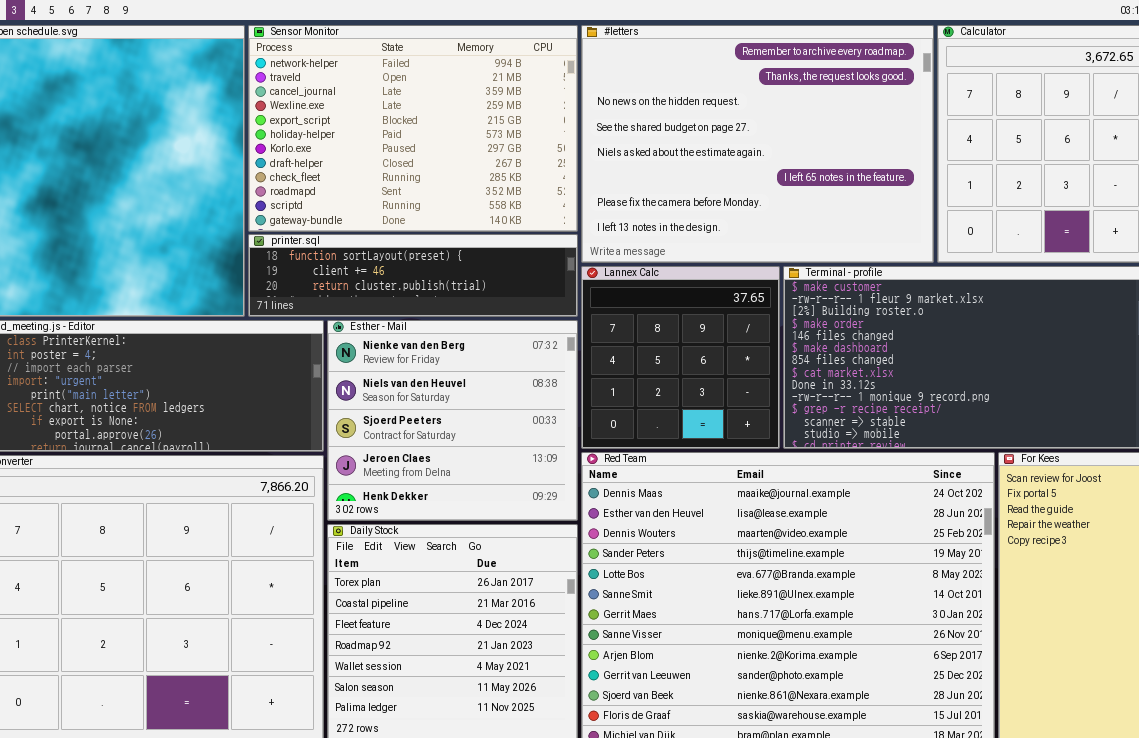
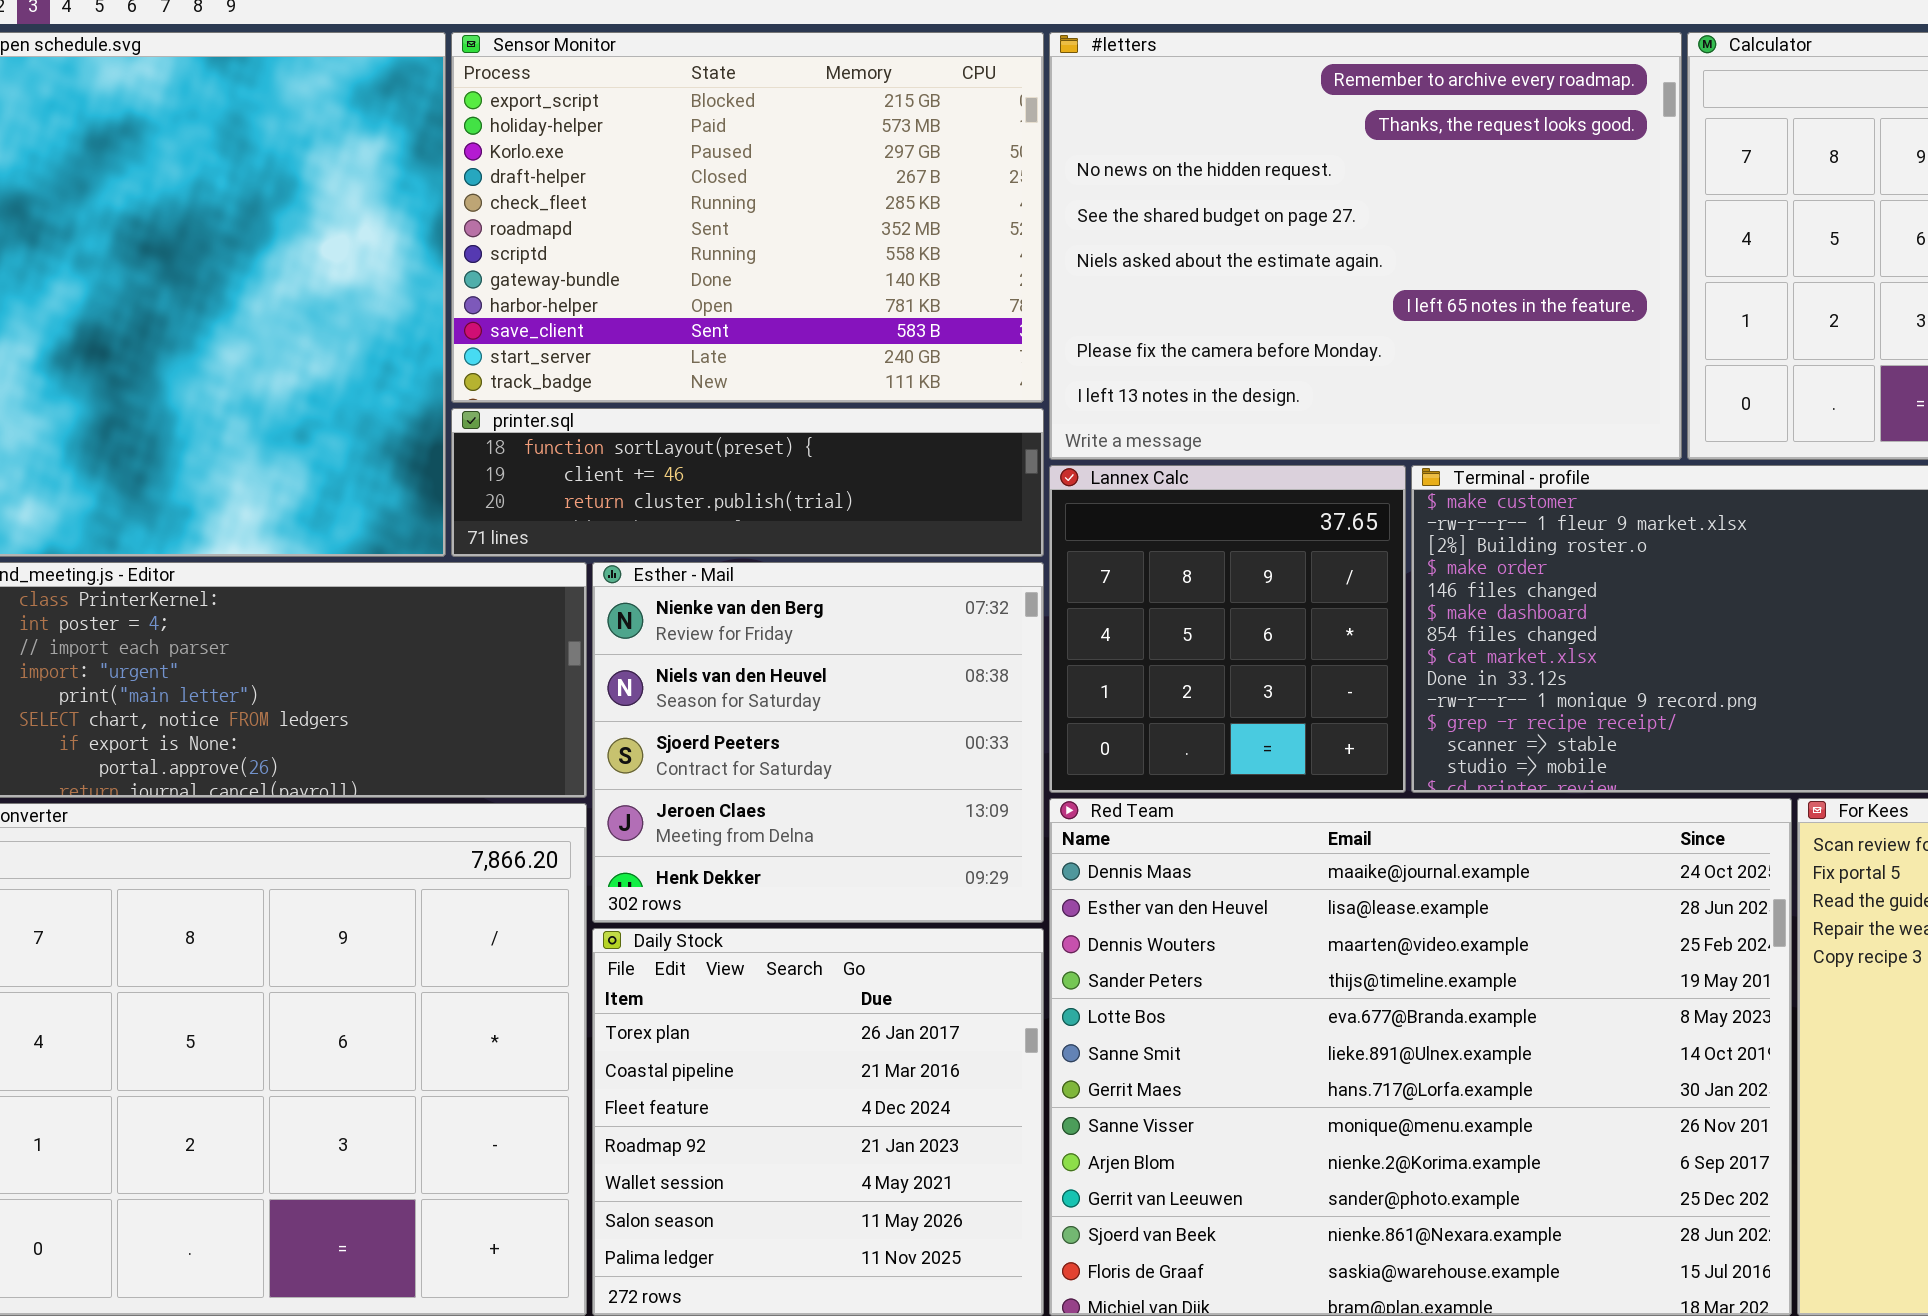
Sensor Monitor: [248,25,578,232] -> [451,32,1044,403], scrolled down 4 rows

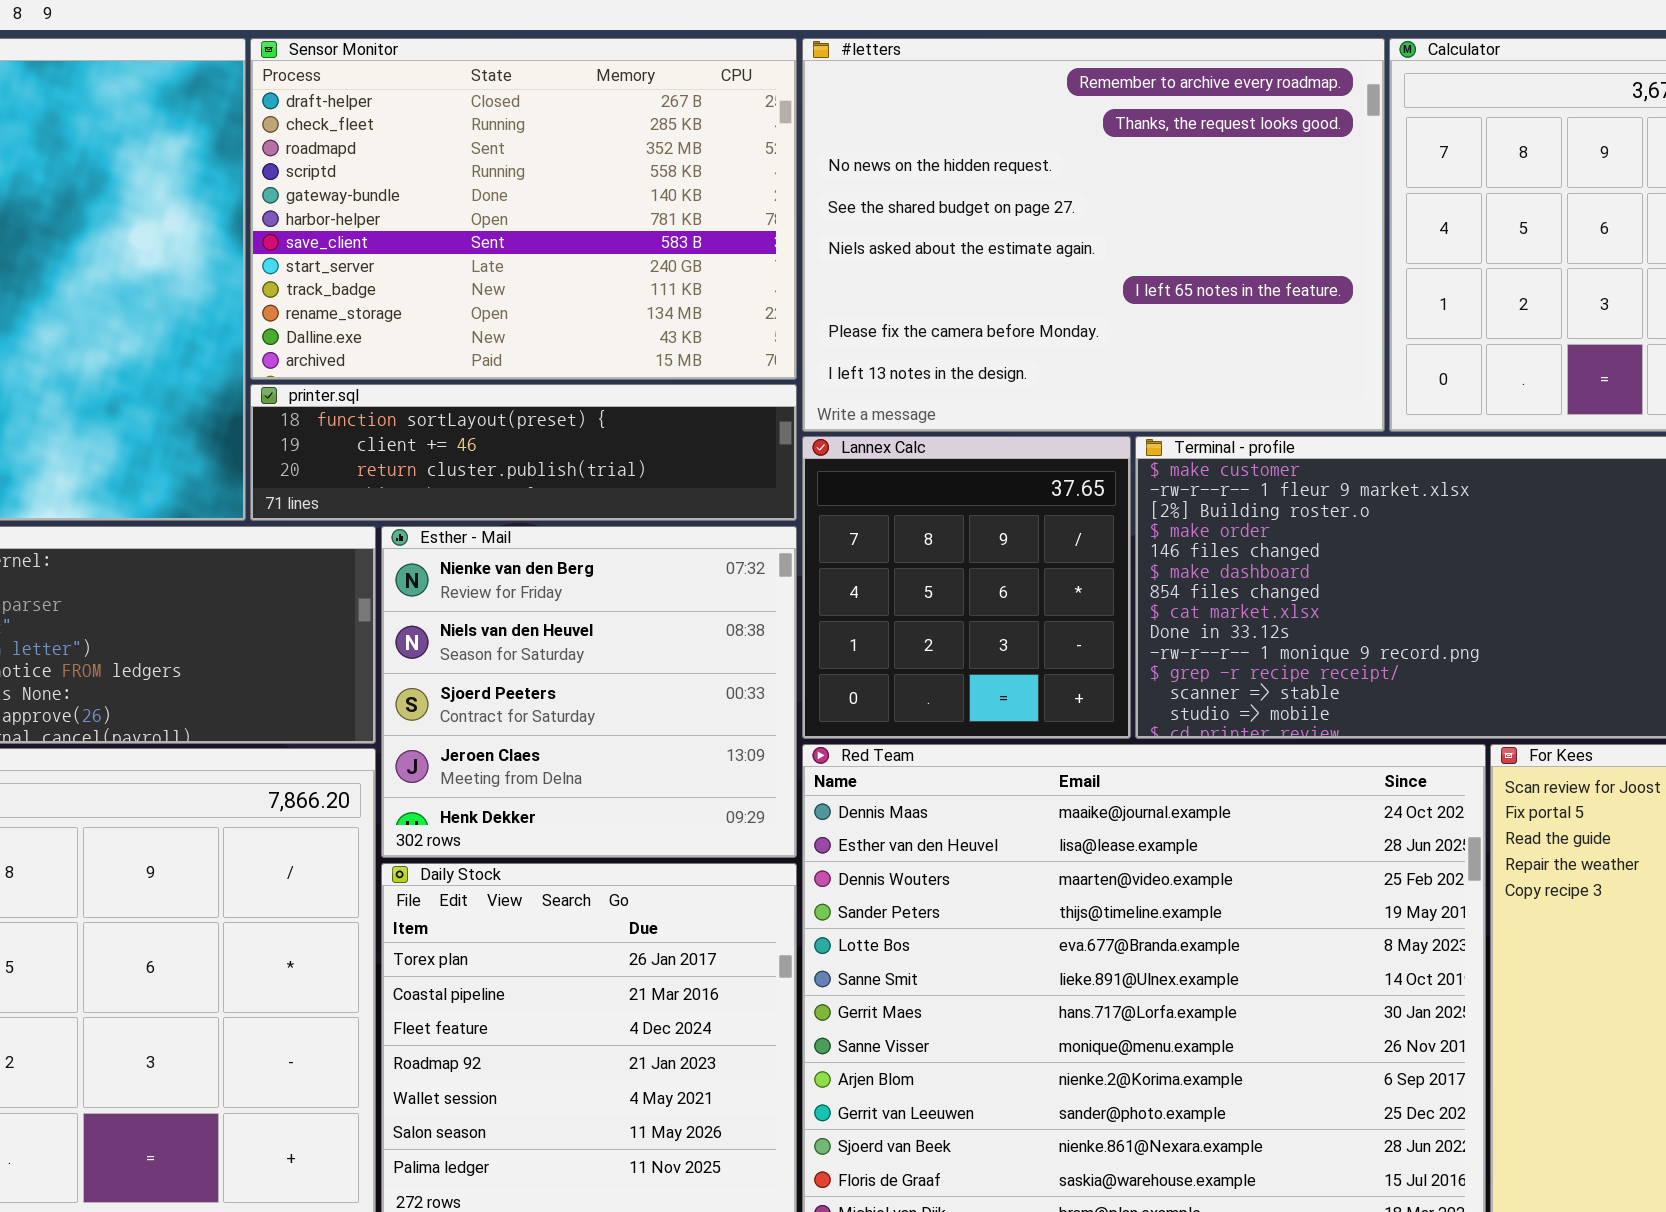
Sensor Monitor: [451,32,1044,403] -> [250,38,797,380], scrolled down 3 rows

